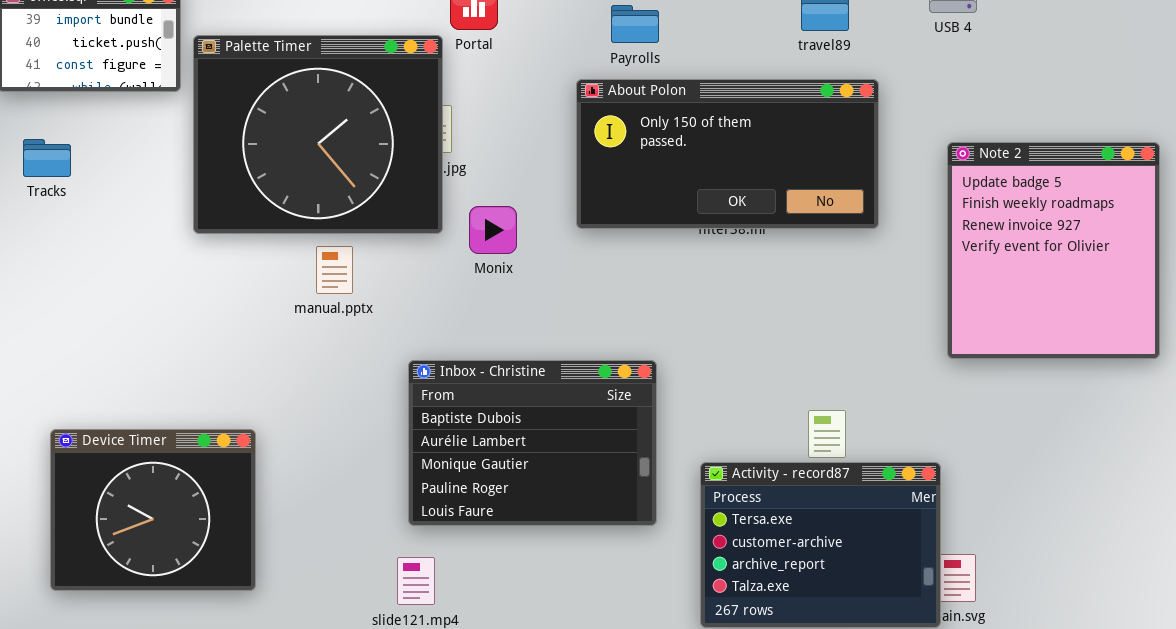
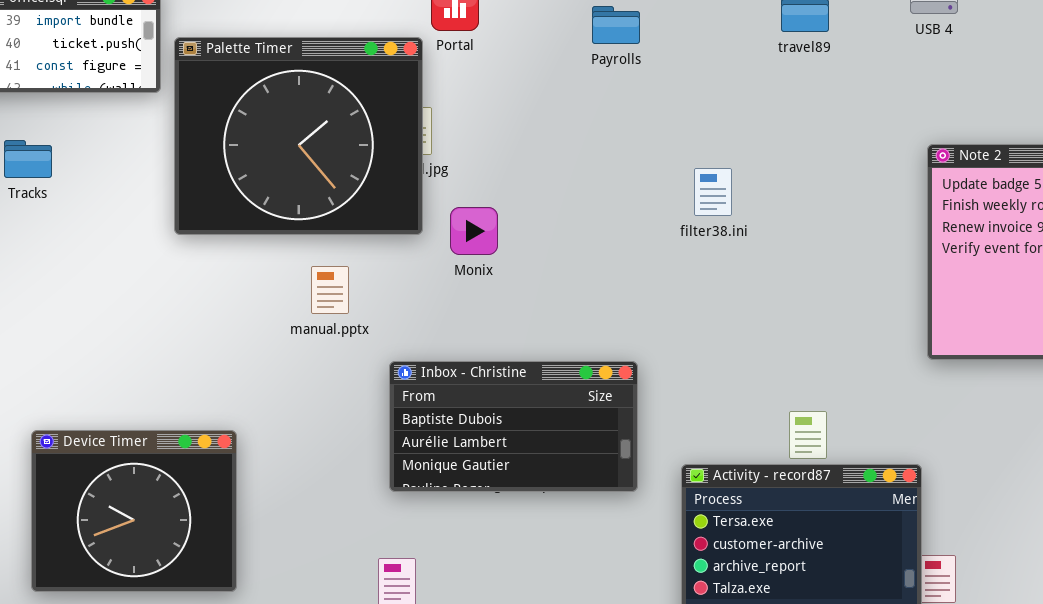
About Polon: [576,79,879,229] -> none, closed
manual.pptx: [316,246,353,294] -> [311,266,349,314], moved
Inbox - Christine: [408,360,657,526] -> [389,361,638,492], resized

